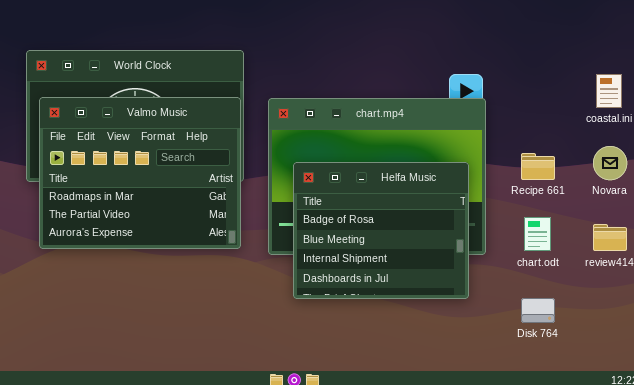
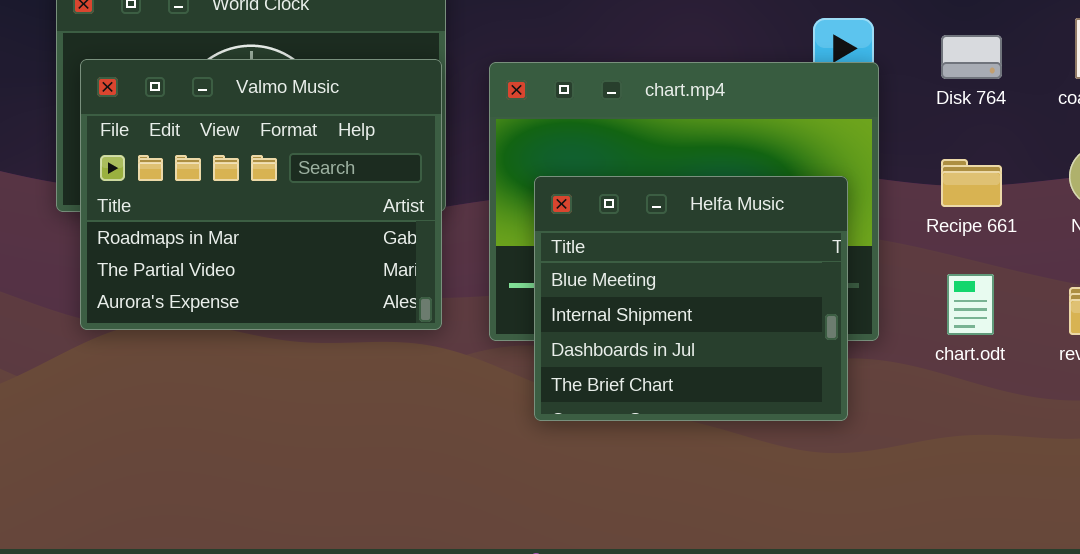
Helfa Music: [293,162,469,299] -> [534,176,848,421], scrolled down 1 row
Disk 764: [521,298,555,323] -> [941,35,1002,79], moved

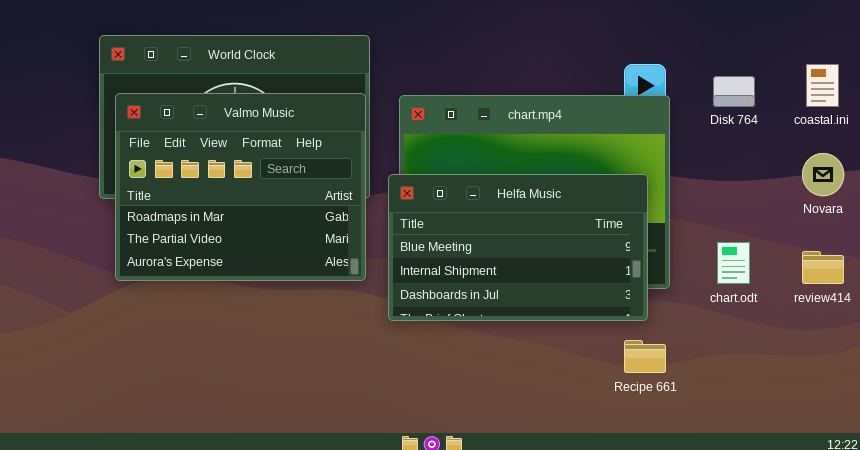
Recipe 661: [941,159,1002,207] -> [624,340,666,373], moved
Helfa Music: [534,176,848,421] -> [388,174,648,321], resized

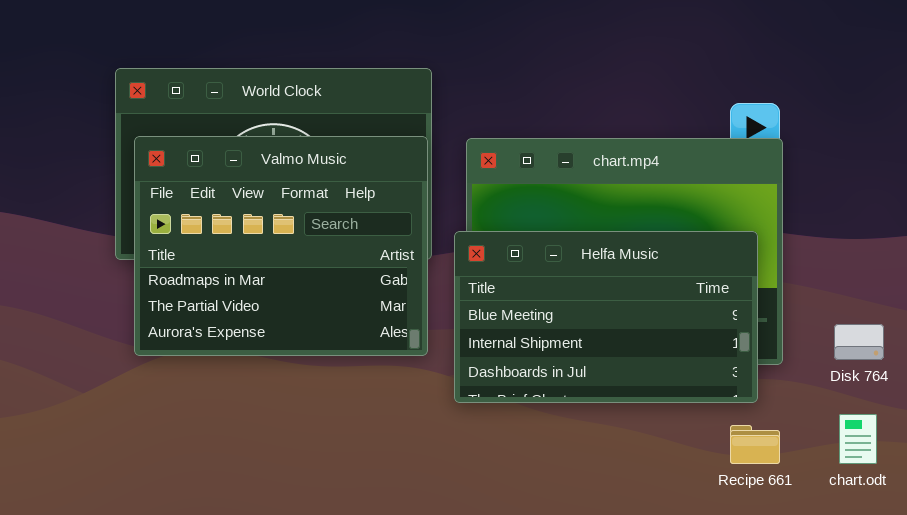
Disk 764: [713,76,755,107] -> [834,324,884,360], moved
chart.odt: [717,242,750,284] -> [839,414,877,464], moved

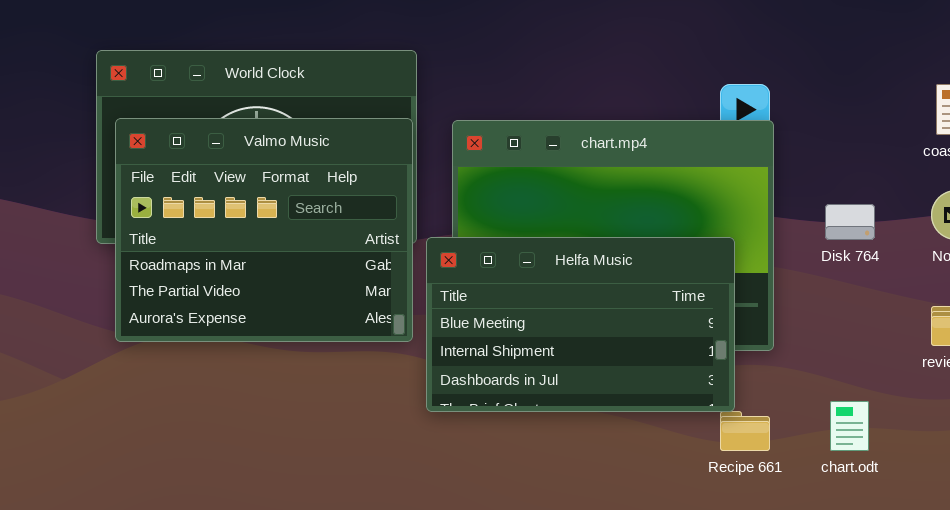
Helfa Music: [454,231,758,403] -> [426,237,735,412], moved
Disk 764: [834,324,884,360] -> [825,204,875,240], moved

